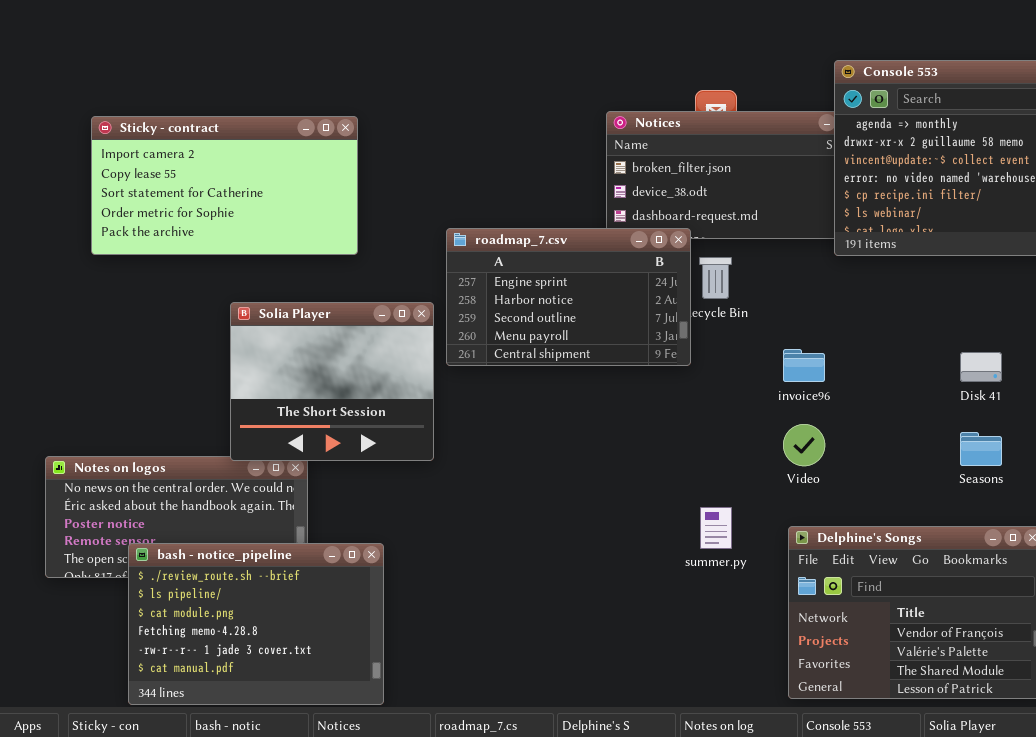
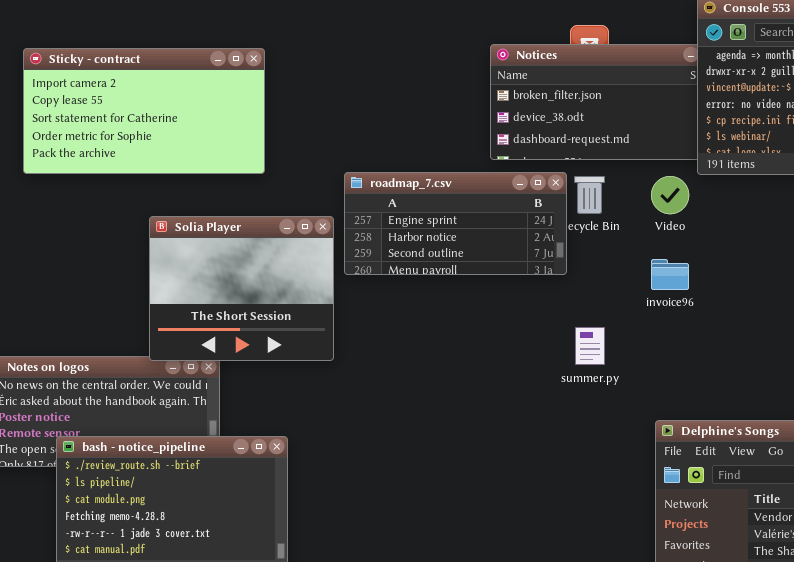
roadmap_7.csv: [446,228,691,366] -> [344,172,567,275], resized
Video: [783,424,825,466] -> [651,176,689,214], moved
summer.py: [700,507,732,549] -> [575,327,605,365], moved

